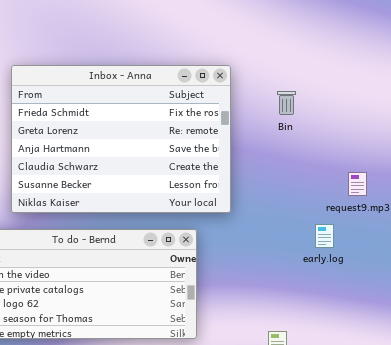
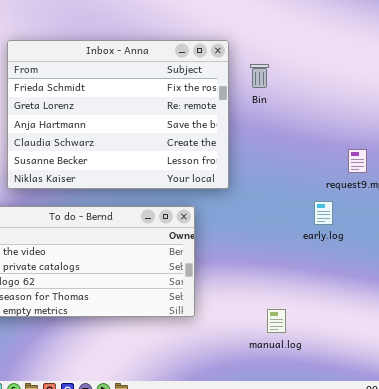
Bin: [277,91,296,115] -> [250,64,269,88], moved

